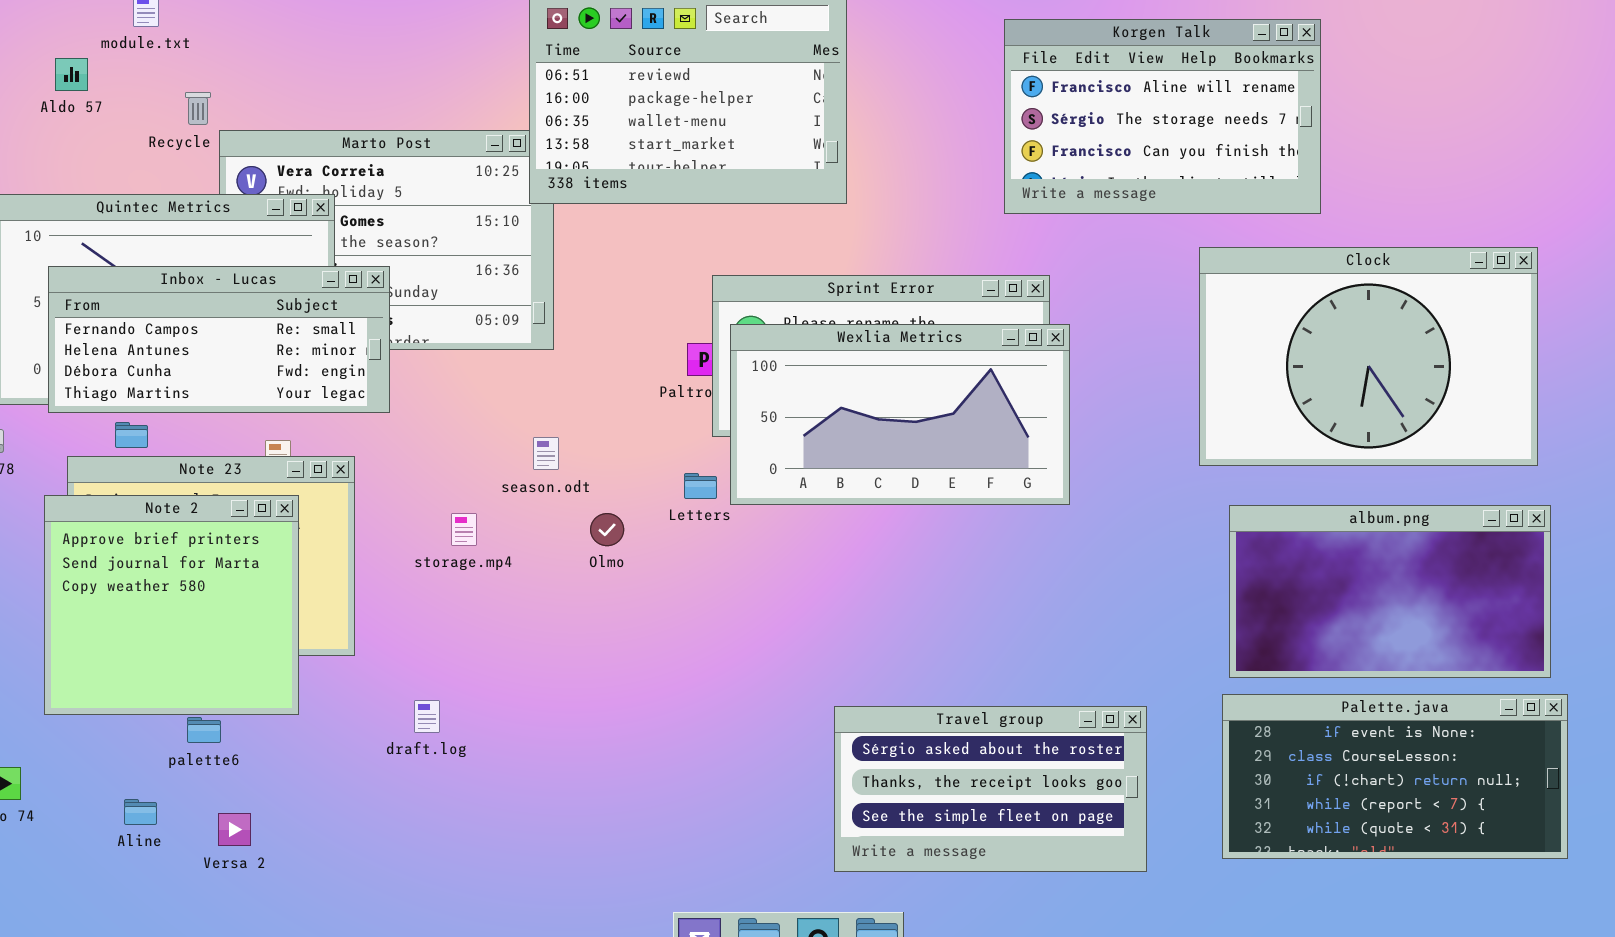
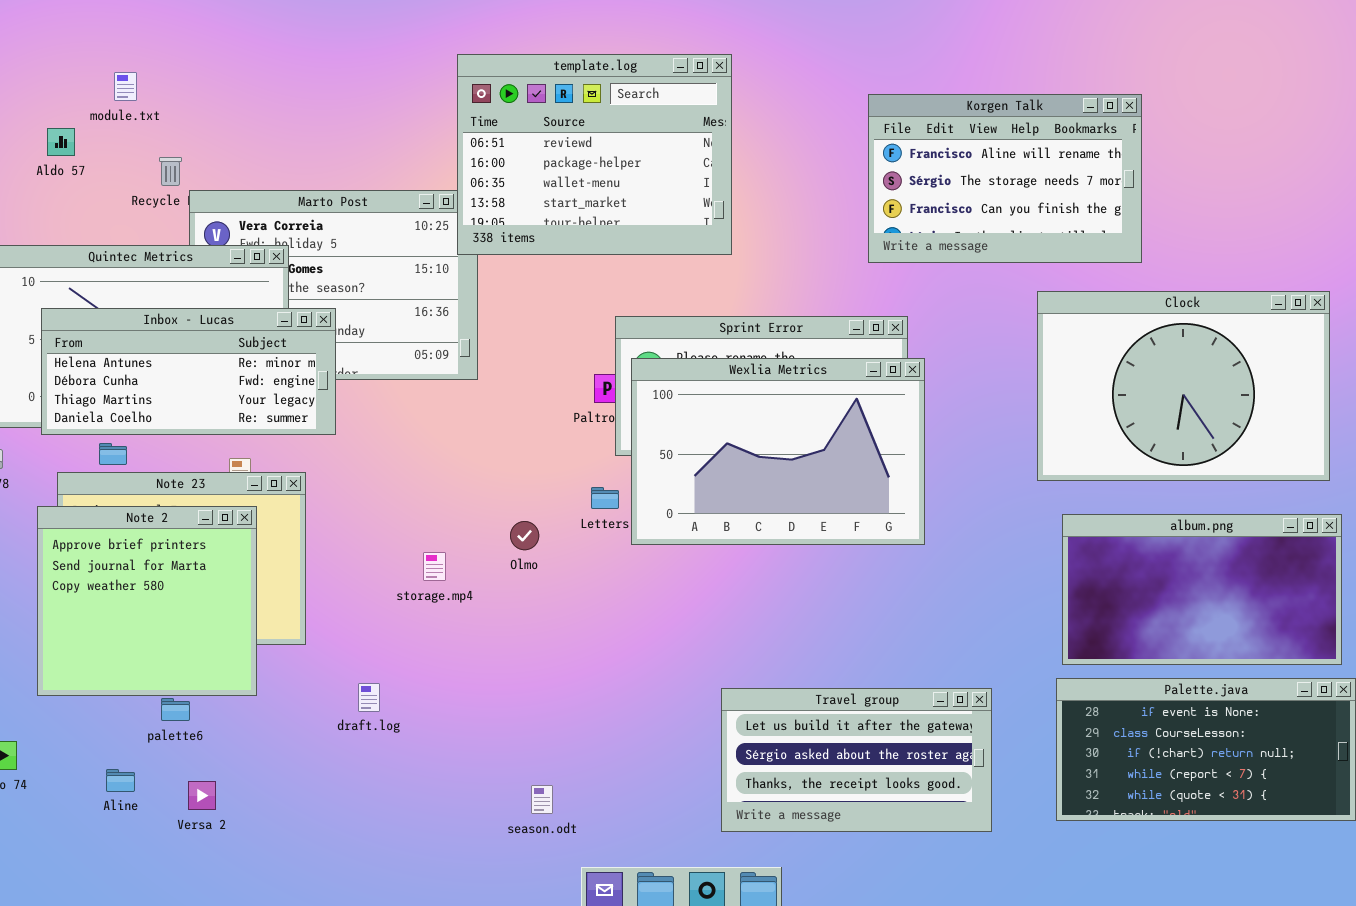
Inbox - Lucas: [48,266,390,413] -> [41,308,336,435], scrolled down 1 row
Wexlia Metrics: [730,324,1070,505] -> [631,358,925,545], resized
season.odt: [533,437,559,470] -> [531,785,553,814], moved
storage.mp4: [451,513,477,546] -> [423,552,446,581], moved
Travel group: [834,706,1147,872] -> [721,688,992,832], scrolled up 1 row

